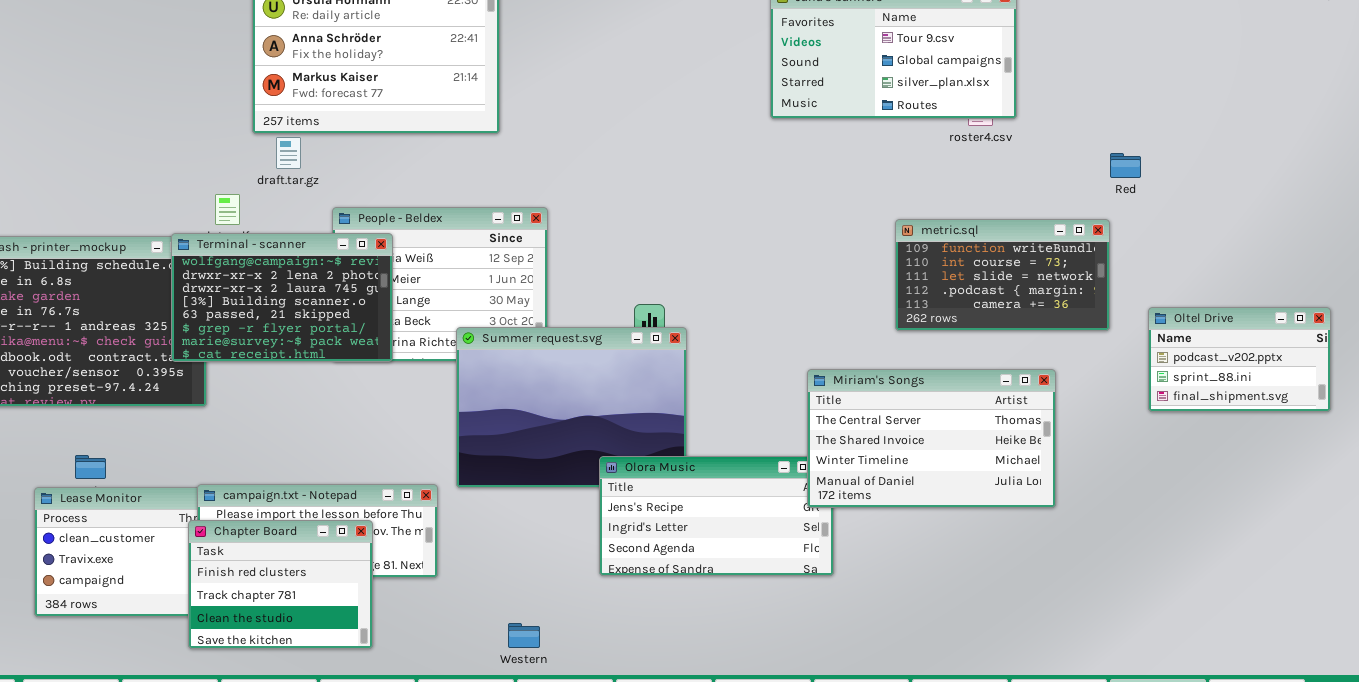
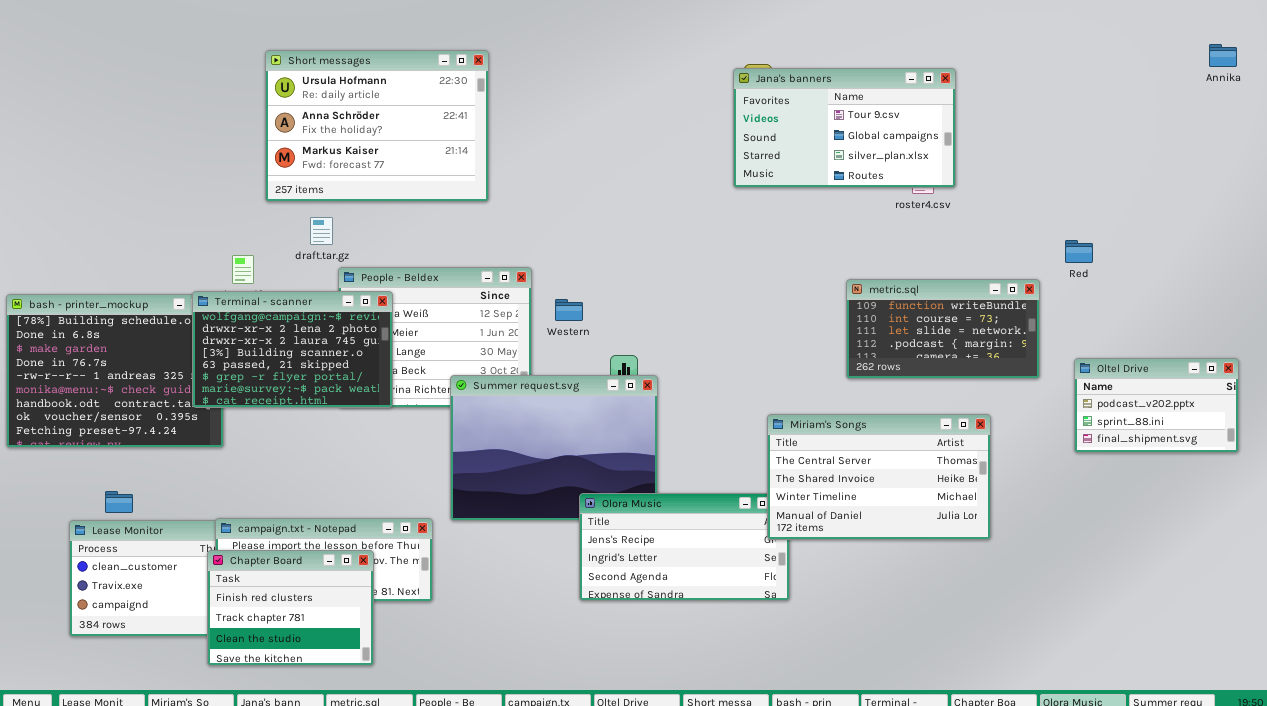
draft.tar.gz: [276,137,301,169] -> [310,217,333,245], moved
Red: [1110,153,1141,178] -> [1065,240,1093,263], moved
Western: [508,623,540,648] -> [555,299,583,321], moved

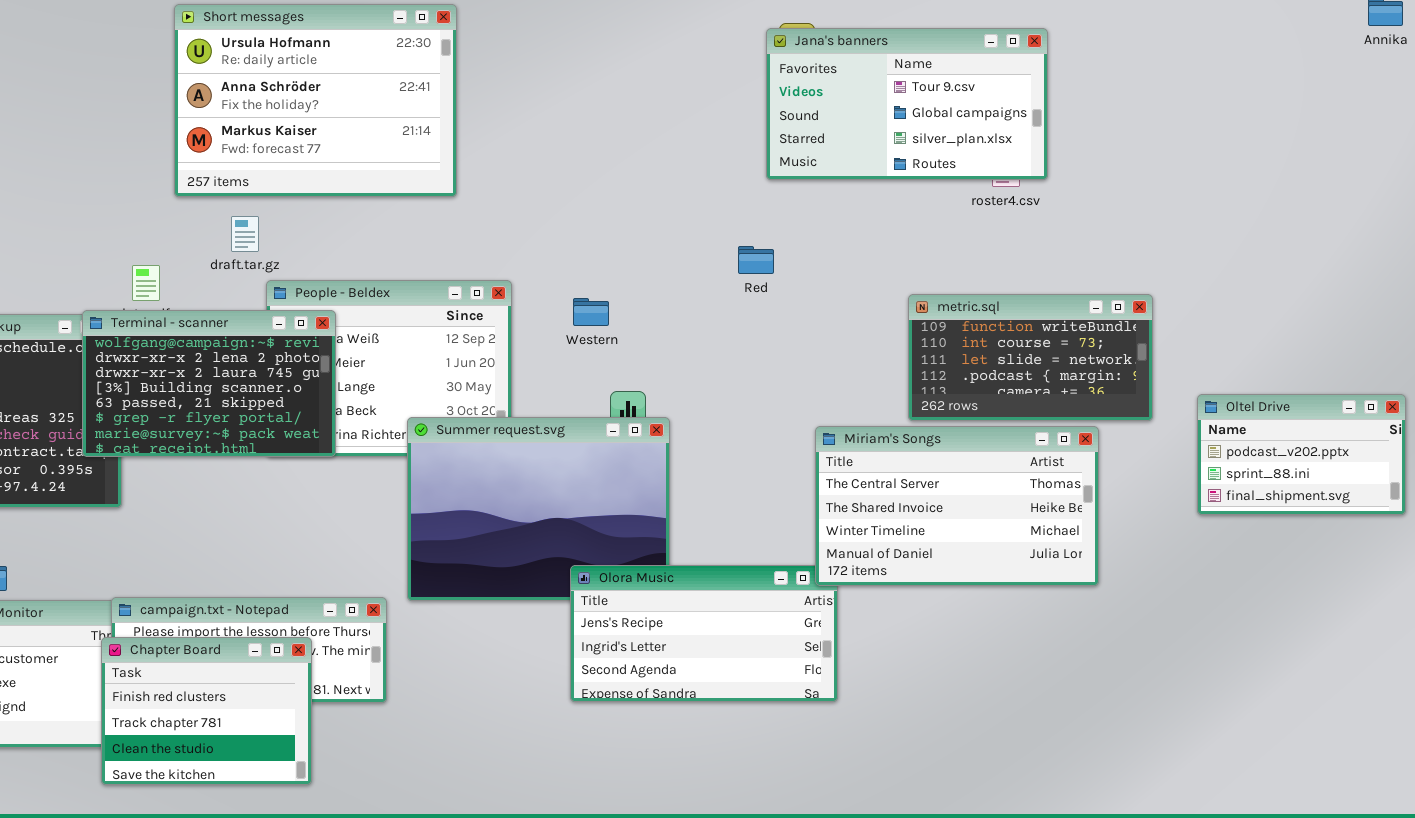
Red: [1065,240,1093,263] -> [738,246,774,274], moved
Western: [555,299,583,321] -> [573,298,609,326], moved
Miriam's Songs: [767,414,991,540] -> [815,426,1099,586], moved

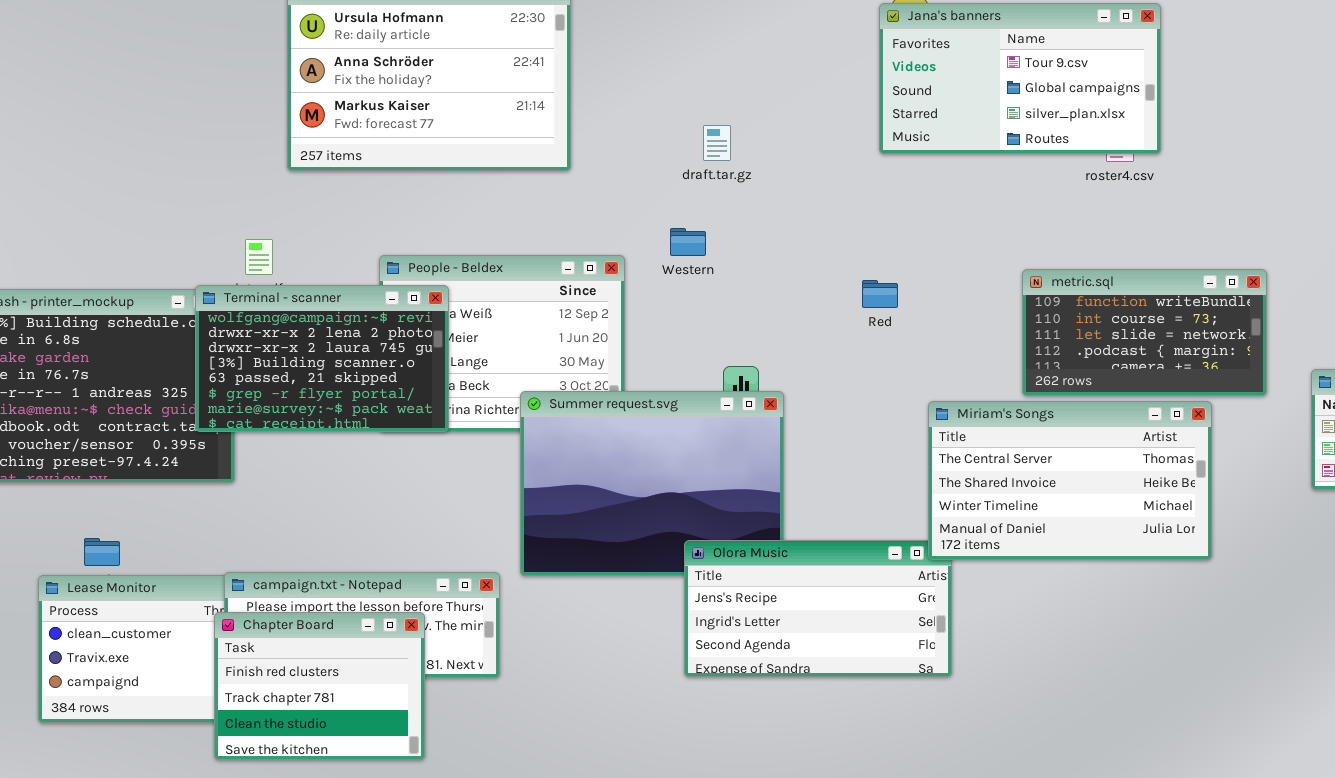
draft.tar.gz: [231,216,259,252] -> [703,125,731,161], moved
Red: [738,246,774,274] -> [862,280,898,308], moved
Western: [573,298,609,326] -> [670,228,706,256], moved

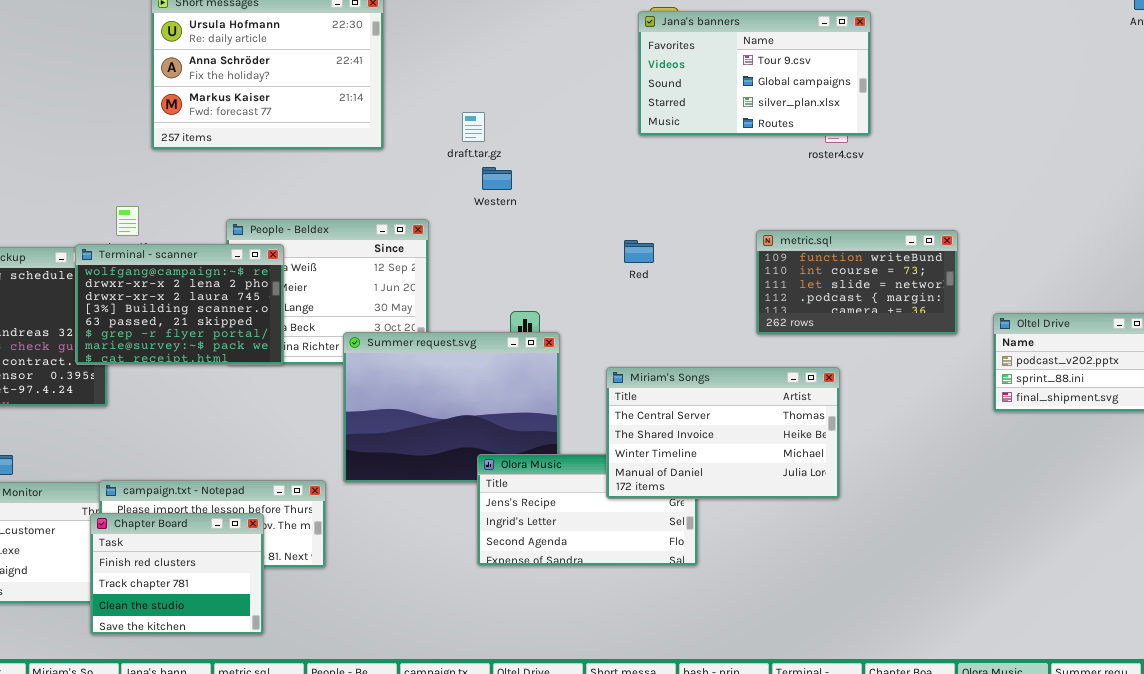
draft.tar.gz: [703,125,731,161] -> [462,112,485,142], moved
Western: [670,228,706,256] -> [482,167,512,190], moved
Miriam's Songs: [928,401,1212,560] -> [606,367,840,499], moved

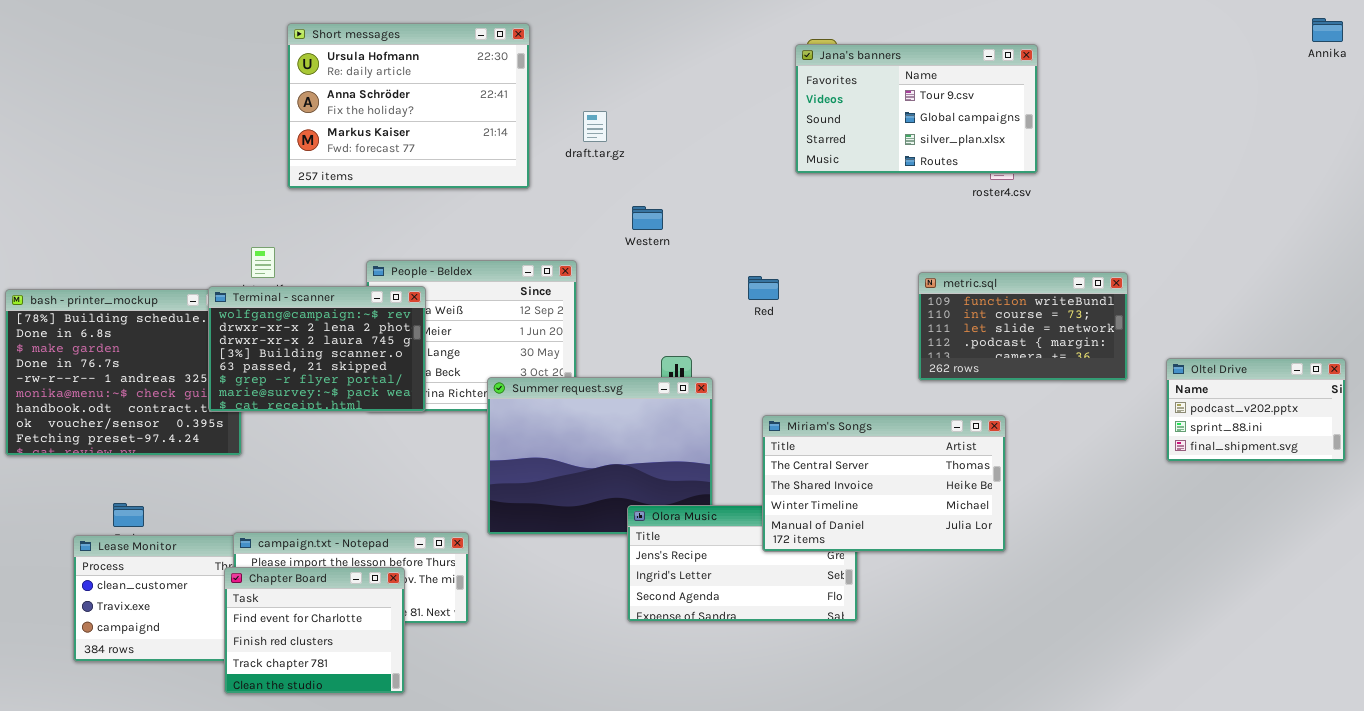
draft.tar.gz: [462,112,485,142] -> [583,111,607,142], moved
Red: [624,240,654,263] -> [748,276,779,300], moved
Chapter Board: [90,513,264,635] -> [224,567,405,694], scrolled up 1 row

